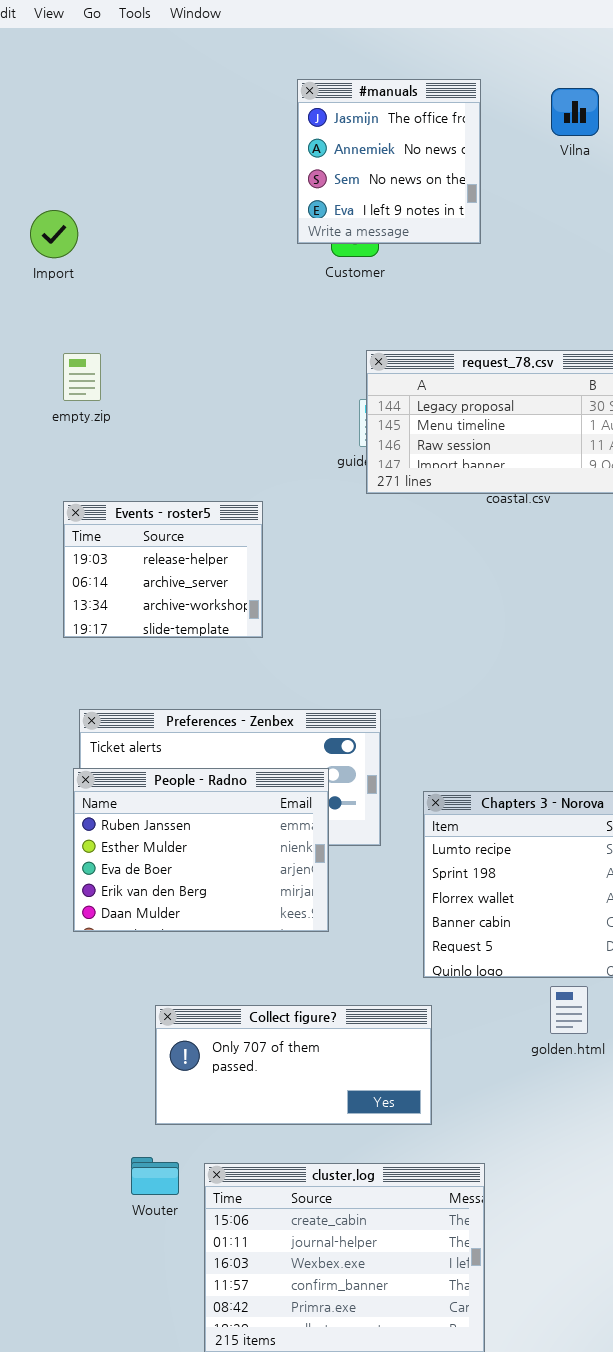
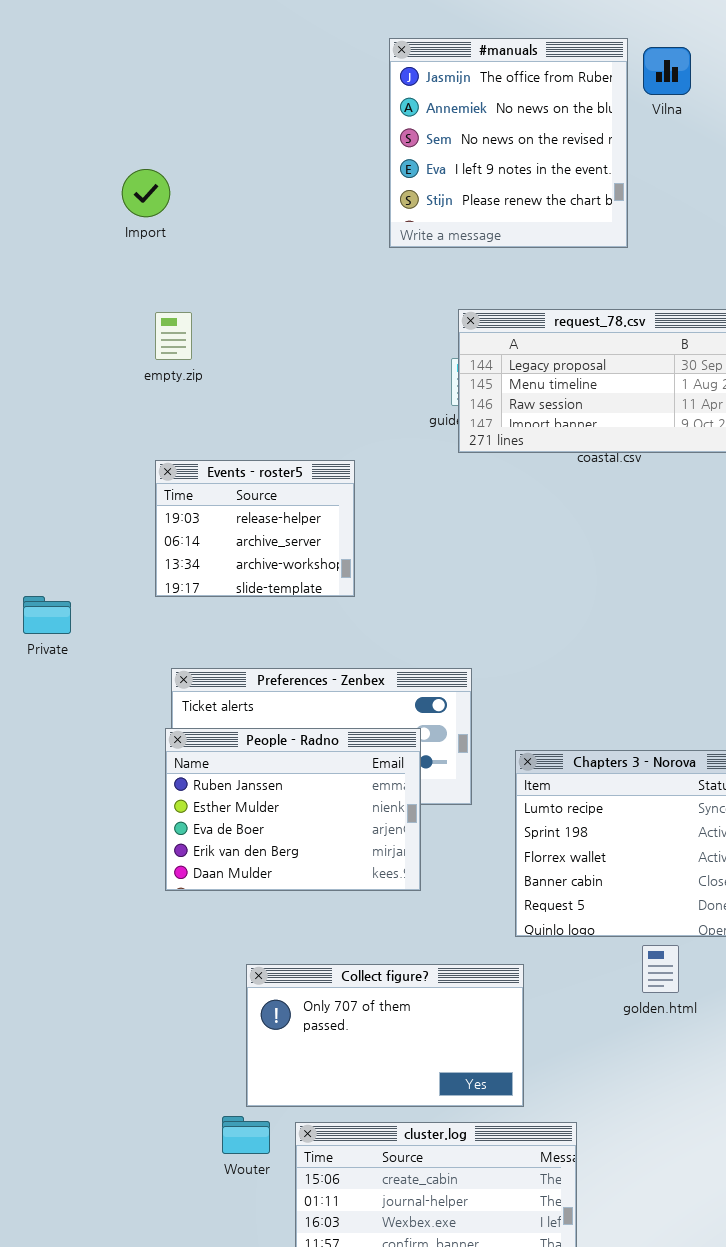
#manuals: [297,79,481,244] -> [389,38,628,248], resized
Collect figure?: [155,1005,432,1125] -> [246,964,524,1107], resized

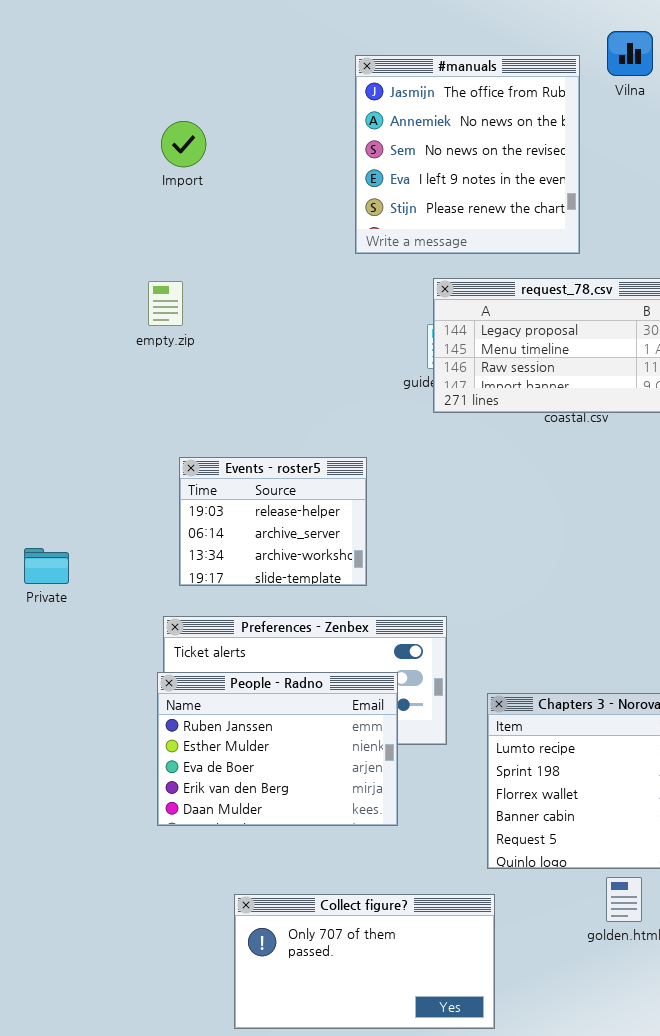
#manuals: [389,38,628,248] -> [355,55,580,254], moved
Import: [122,169,170,217] -> [161,121,206,167], moved
Events - roster5: [155,460,355,597] -> [179,457,367,586], moved

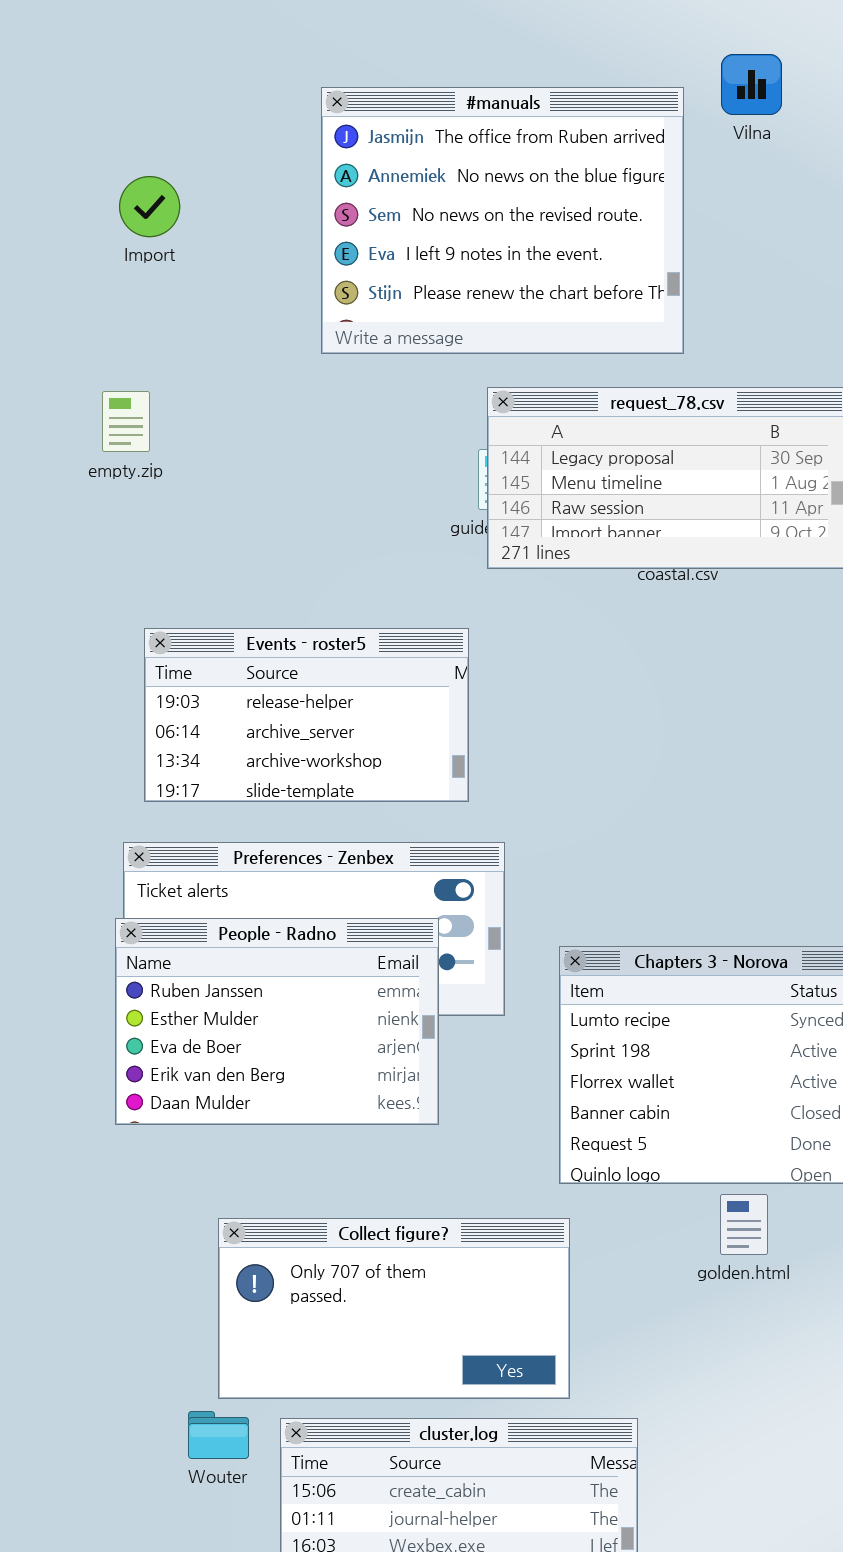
#manuals: [355,55,580,254] -> [321,87,684,354], resized
Events - roster5: [179,457,367,586] -> [144,628,469,802], resized

